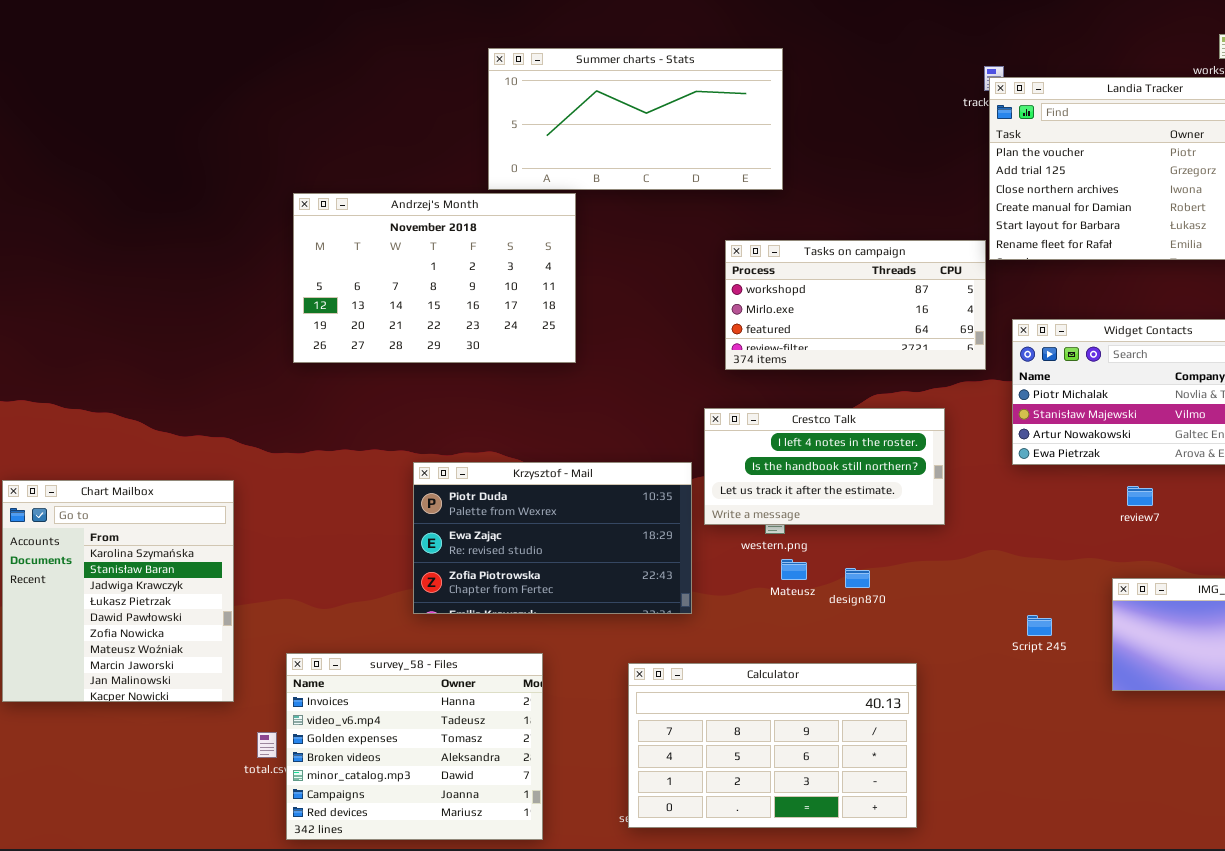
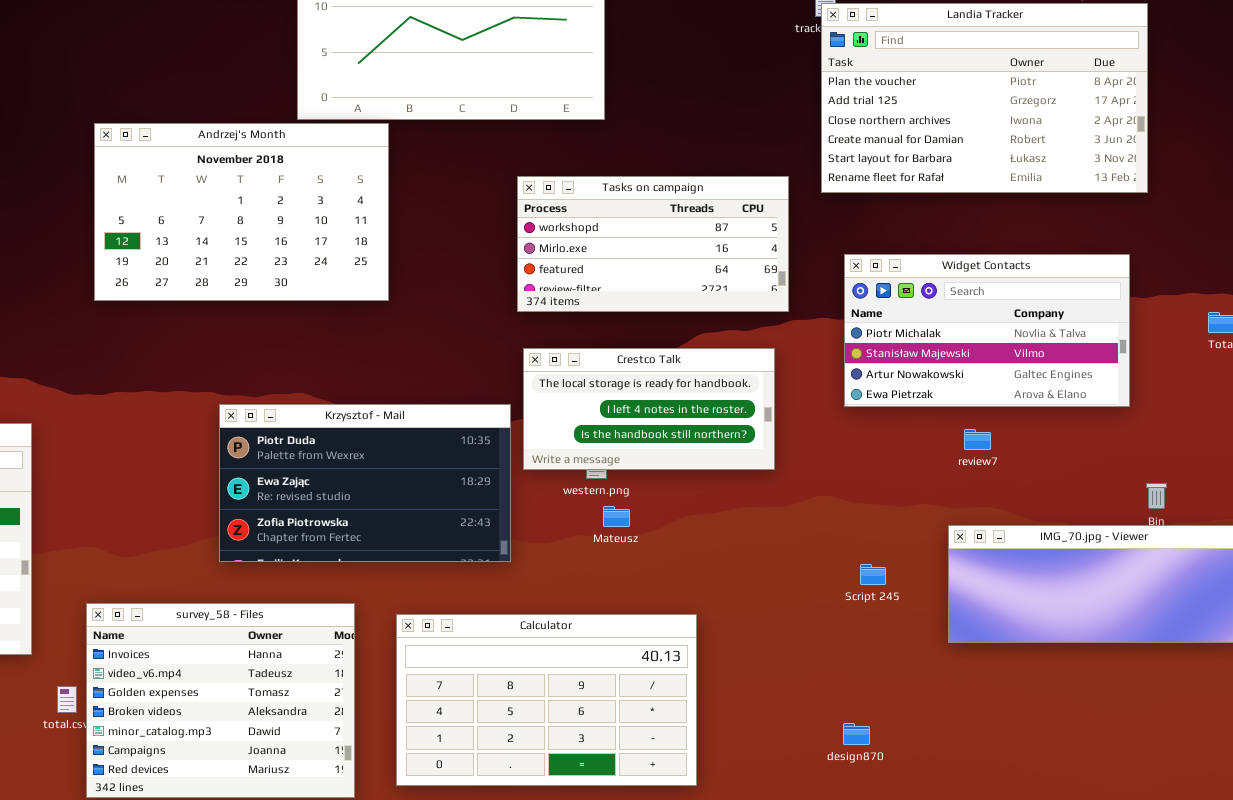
Tasks on campaign: [725,240,986,370] -> [517,176,789,312], moved
Crestco Talk: [704,408,945,525] -> [523,348,775,470], scrolled up 1 row
design870: [845,568,870,588] -> [843,723,870,745], moved
Calculator: [628,663,917,828] -> [396,614,697,786], moved

